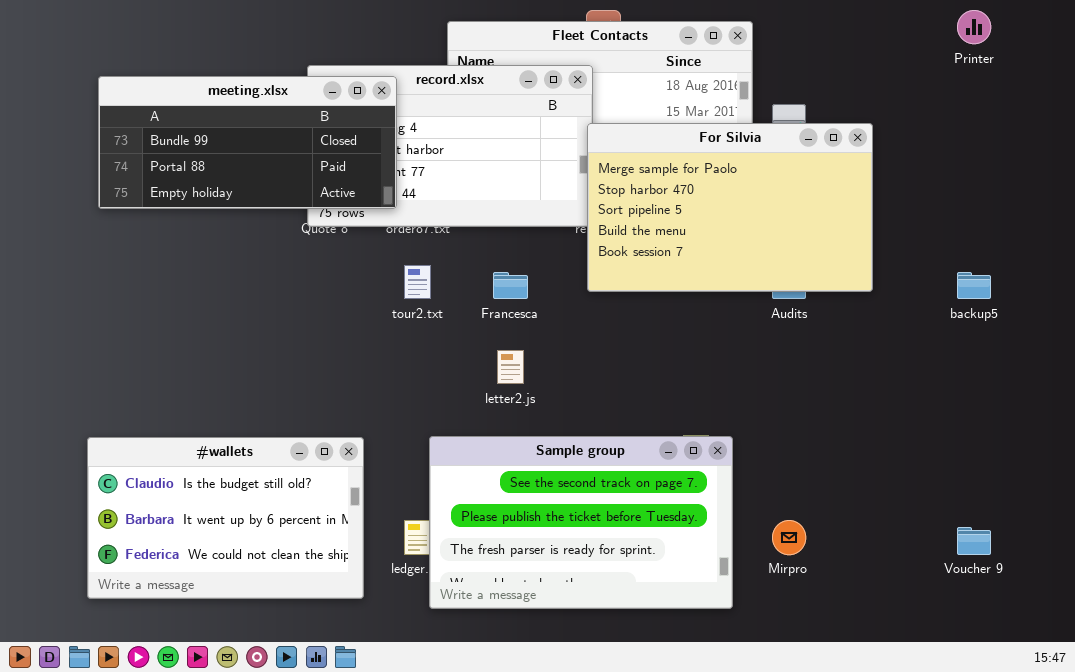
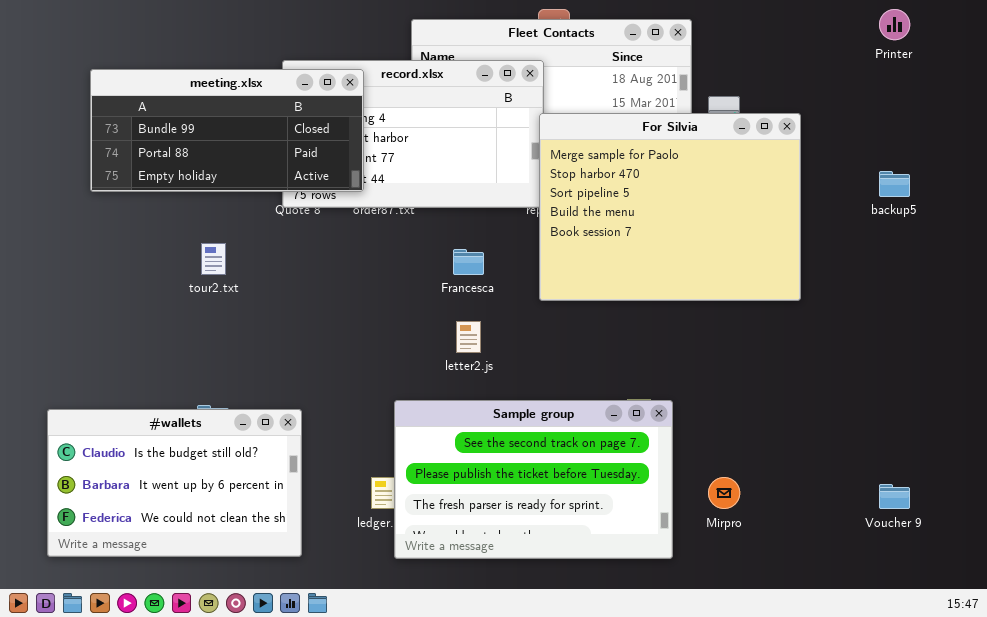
For Silvia: [587,123,873,292] -> [539,113,801,301], resized
tour2.txt: [404,265,431,299] -> [201,243,226,275], moved
backup5: [957,272,991,299] -> [879,171,910,197], moved
#wallets: [87,437,364,599] -> [47,409,302,557], moved

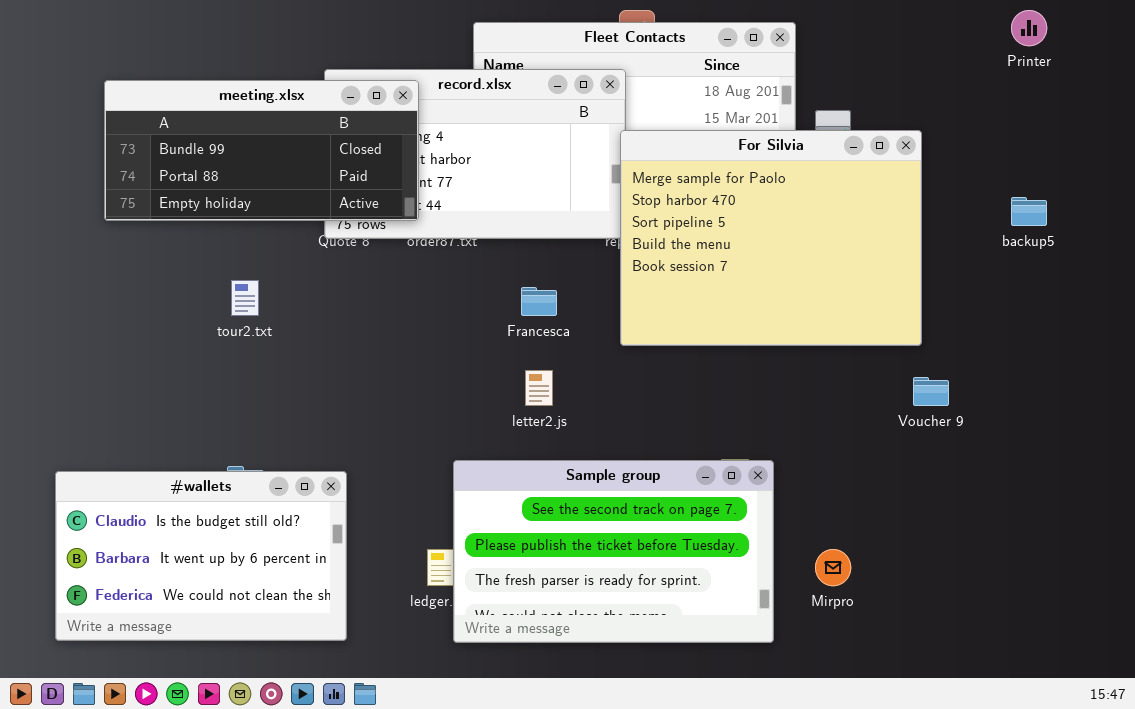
Voucher 9: [879,484,910,509] -> [913,377,949,406], moved

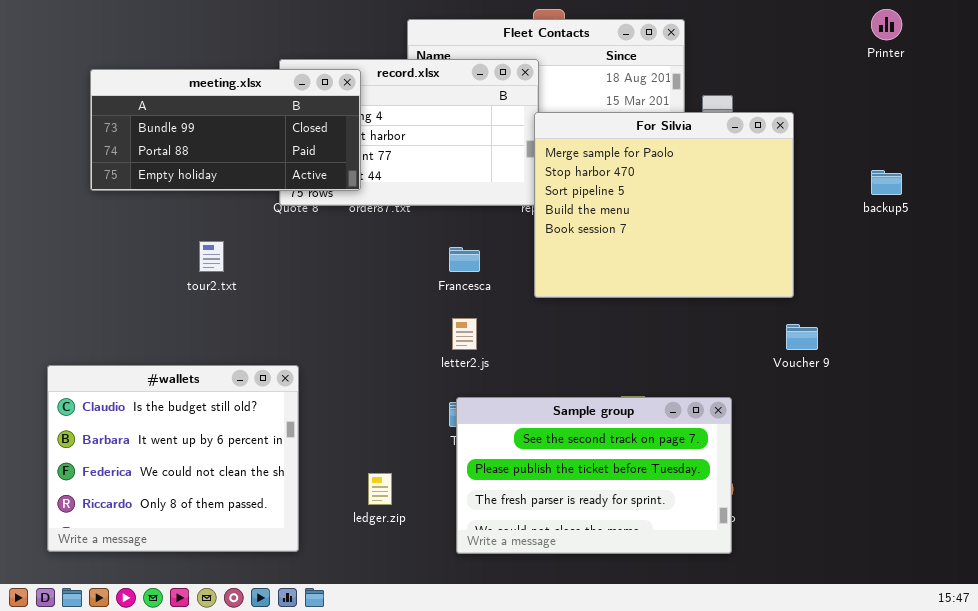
Sample group: [453,460,774,643] -> [456,397,732,554], moved
#wallets: [55,471,347,641] -> [47,365,299,552], resized

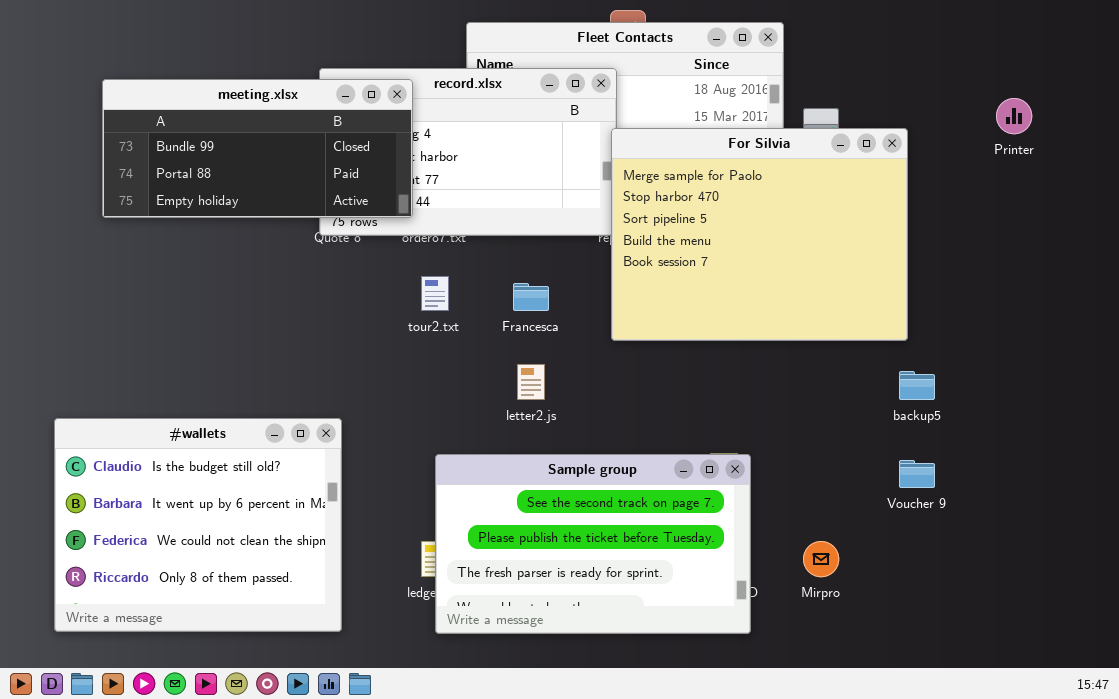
Printer: [871,9,902,40] -> [996,98,1032,134], moved
backup5: [871,170,902,195] -> [899,371,935,400], moved
tour2.txt: [199,241,224,272] -> [421,276,449,311], moved
Voucher 9: [786,324,818,350] -> [899,460,935,488], moved
Sample group: [456,397,732,554] -> [435,454,751,634], moved

